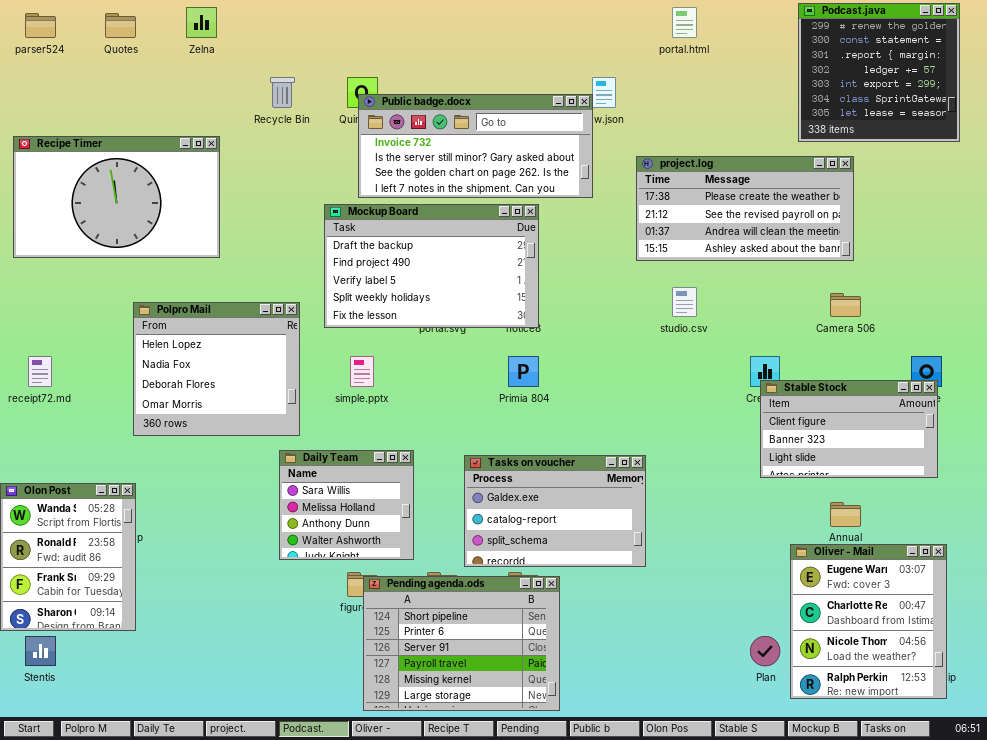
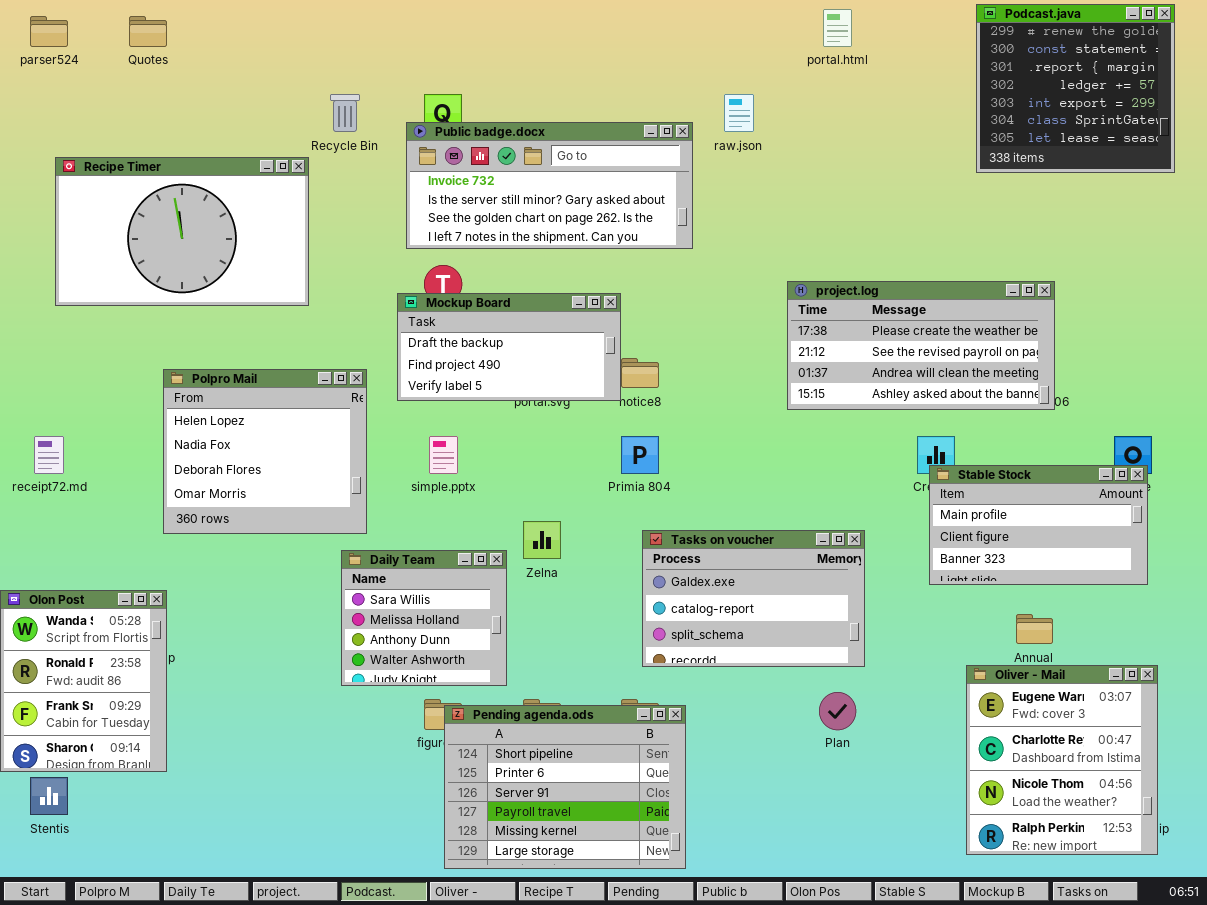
Zelna: [186,7,217,38] -> [523,521,561,559], moved
Public badge.docx: [358,94,593,198] -> [406,122,693,249], moved
Recipe Timer: [13,136,220,258] -> [55,157,309,306], moved
project.log: [636,156,854,261] -> [787,281,1055,410], moved
Mockup Board: [324,204,539,328] -> [397,293,621,401], resized
Stable Stock: [760,380,938,478] -> [929,465,1148,585], scrolled up 1 row
Tasks on voucher: [464,455,646,567] -> [642,530,865,667], moved
Plan: [750,636,780,666] -> [819,692,856,730], moved

